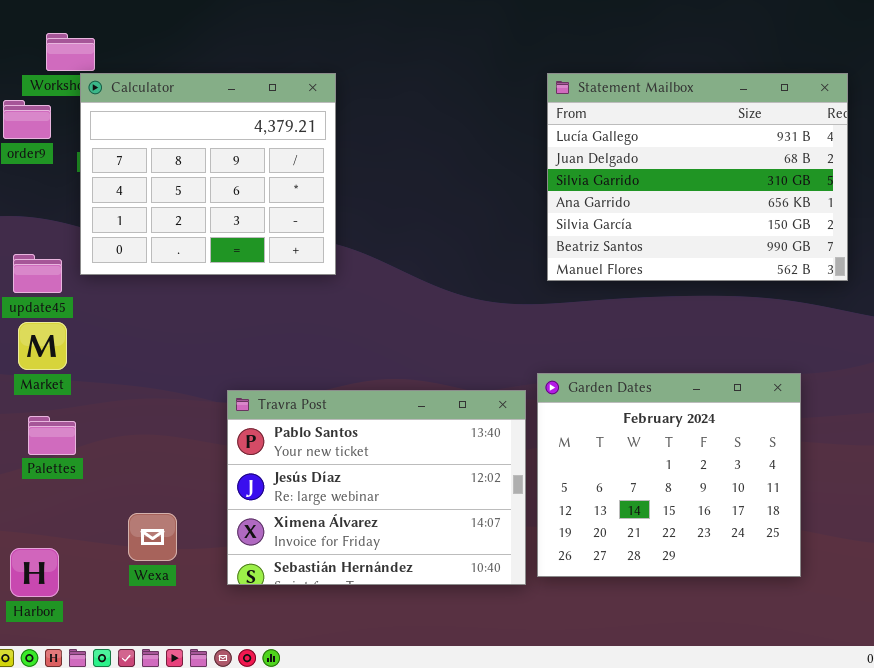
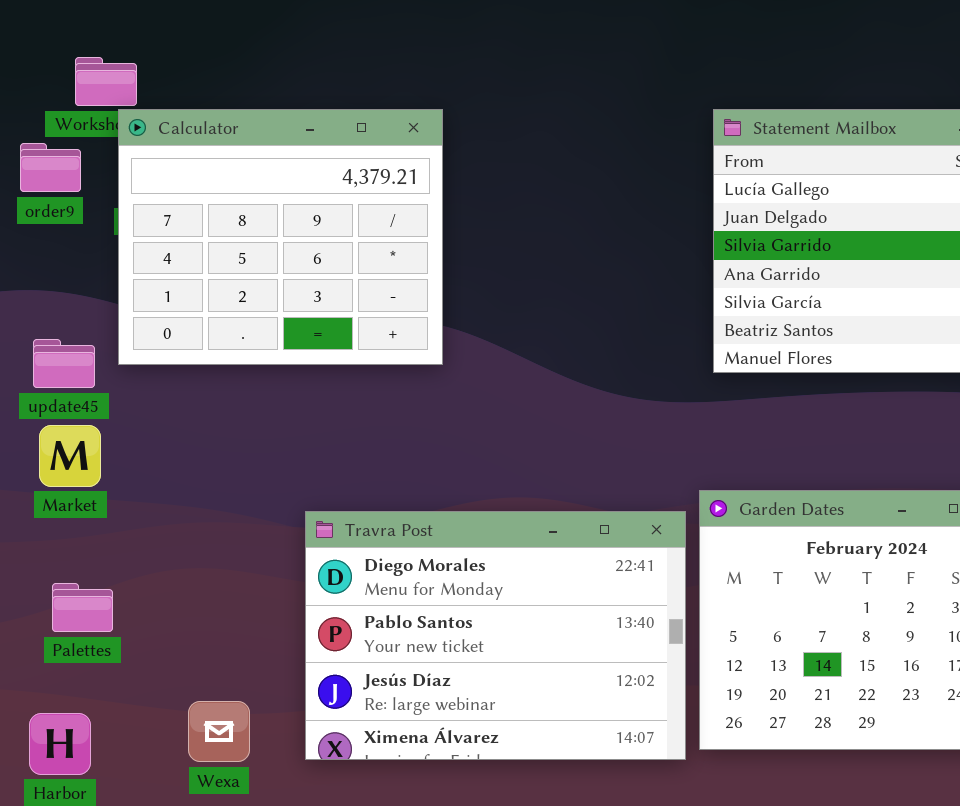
Travra Post: [227,390,526,585] -> [305,511,686,760], scrolled up 1 row
Palettes: [28,416,76,455] -> [52,583,113,632], moved
Wexa: [128,513,177,561] -> [188,701,250,762], moved

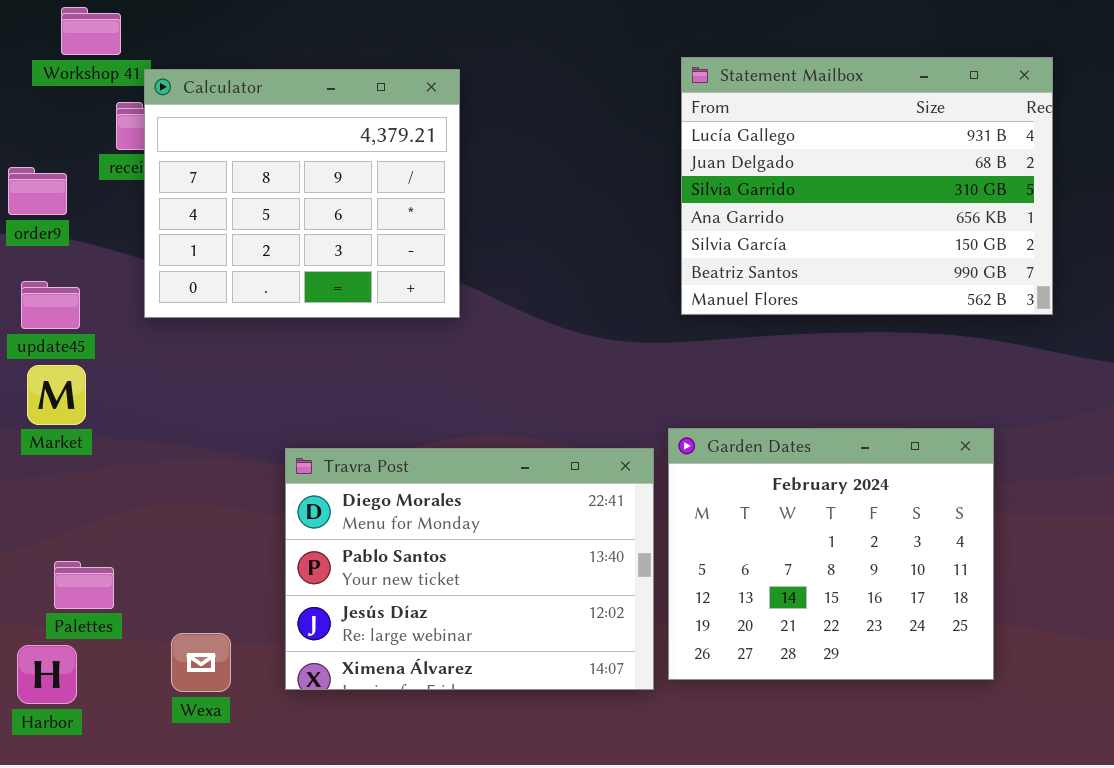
Calculator: [118,109,443,365] -> [144,69,460,318], moved
order9: [20,143,81,192] -> [8,167,67,215], moved
Palettes: [52,583,113,632] -> [54,561,114,609], moved

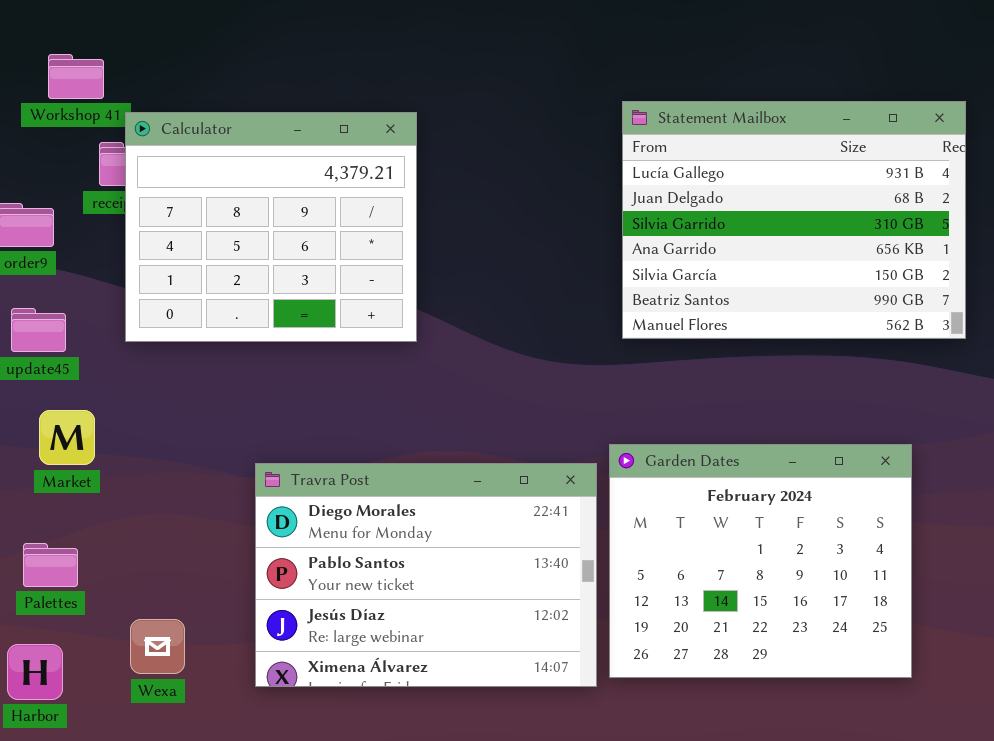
Market: [27,365,86,425] -> [39,410,95,465], moved
Palettes: [54,561,114,609] -> [23,543,78,587], moved
Wexa: [171,633,231,692] -> [130,619,185,674], moved

